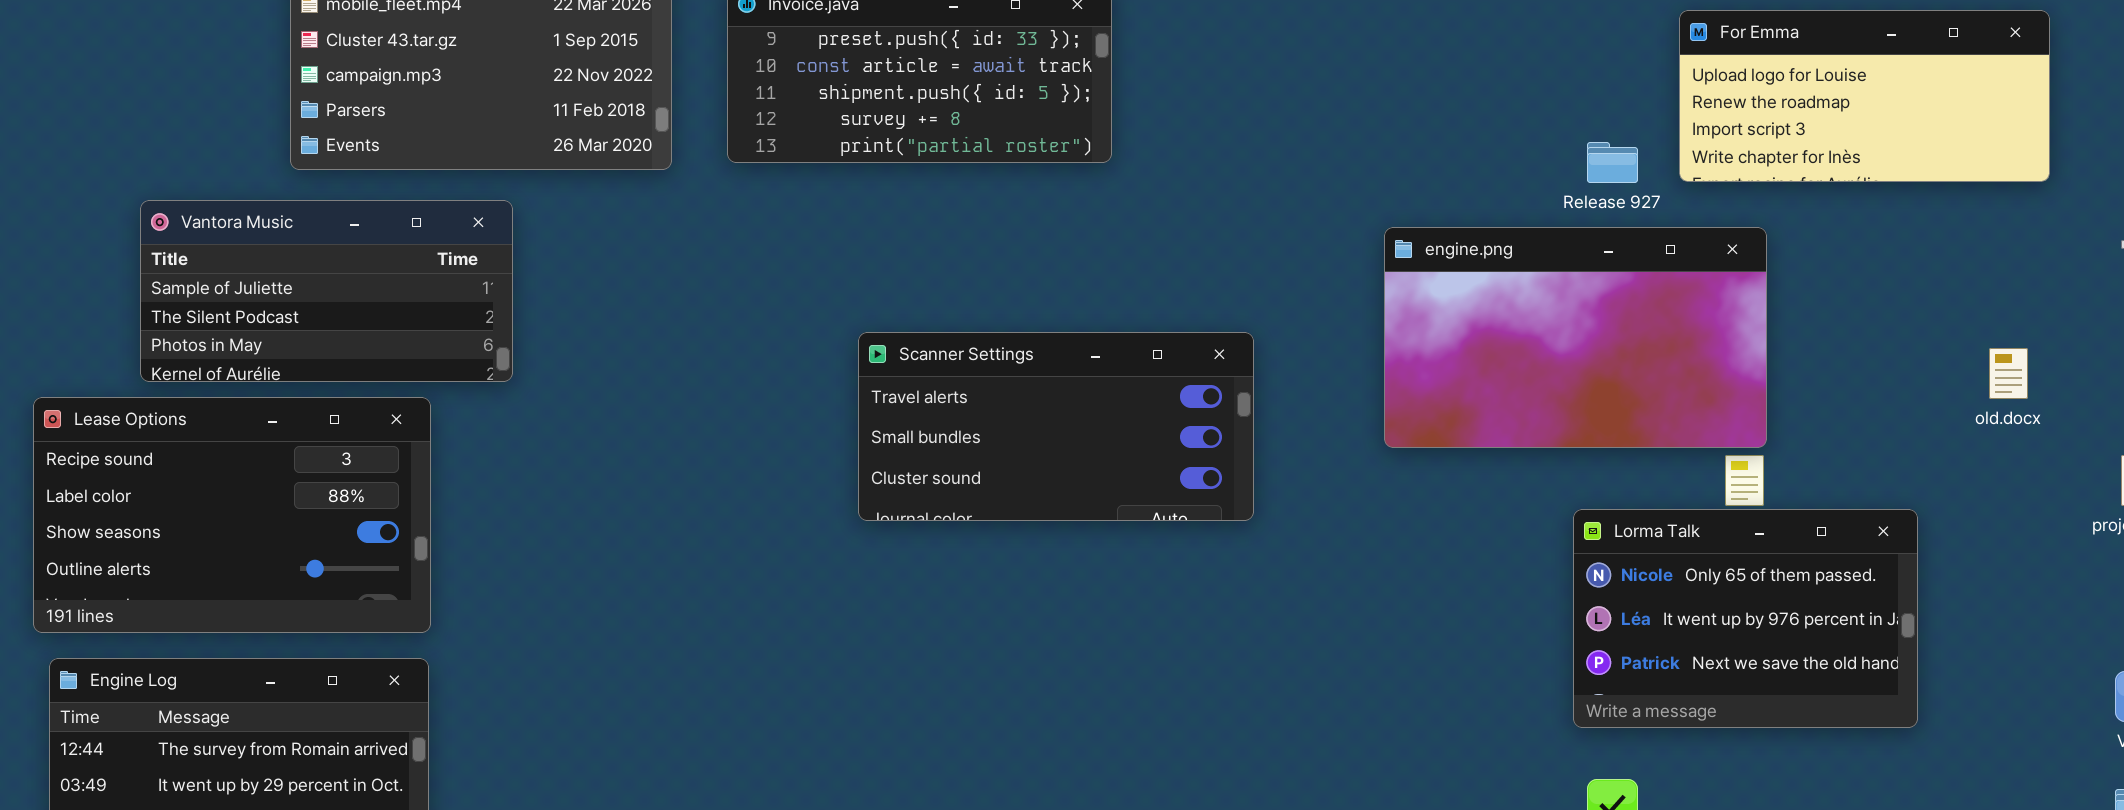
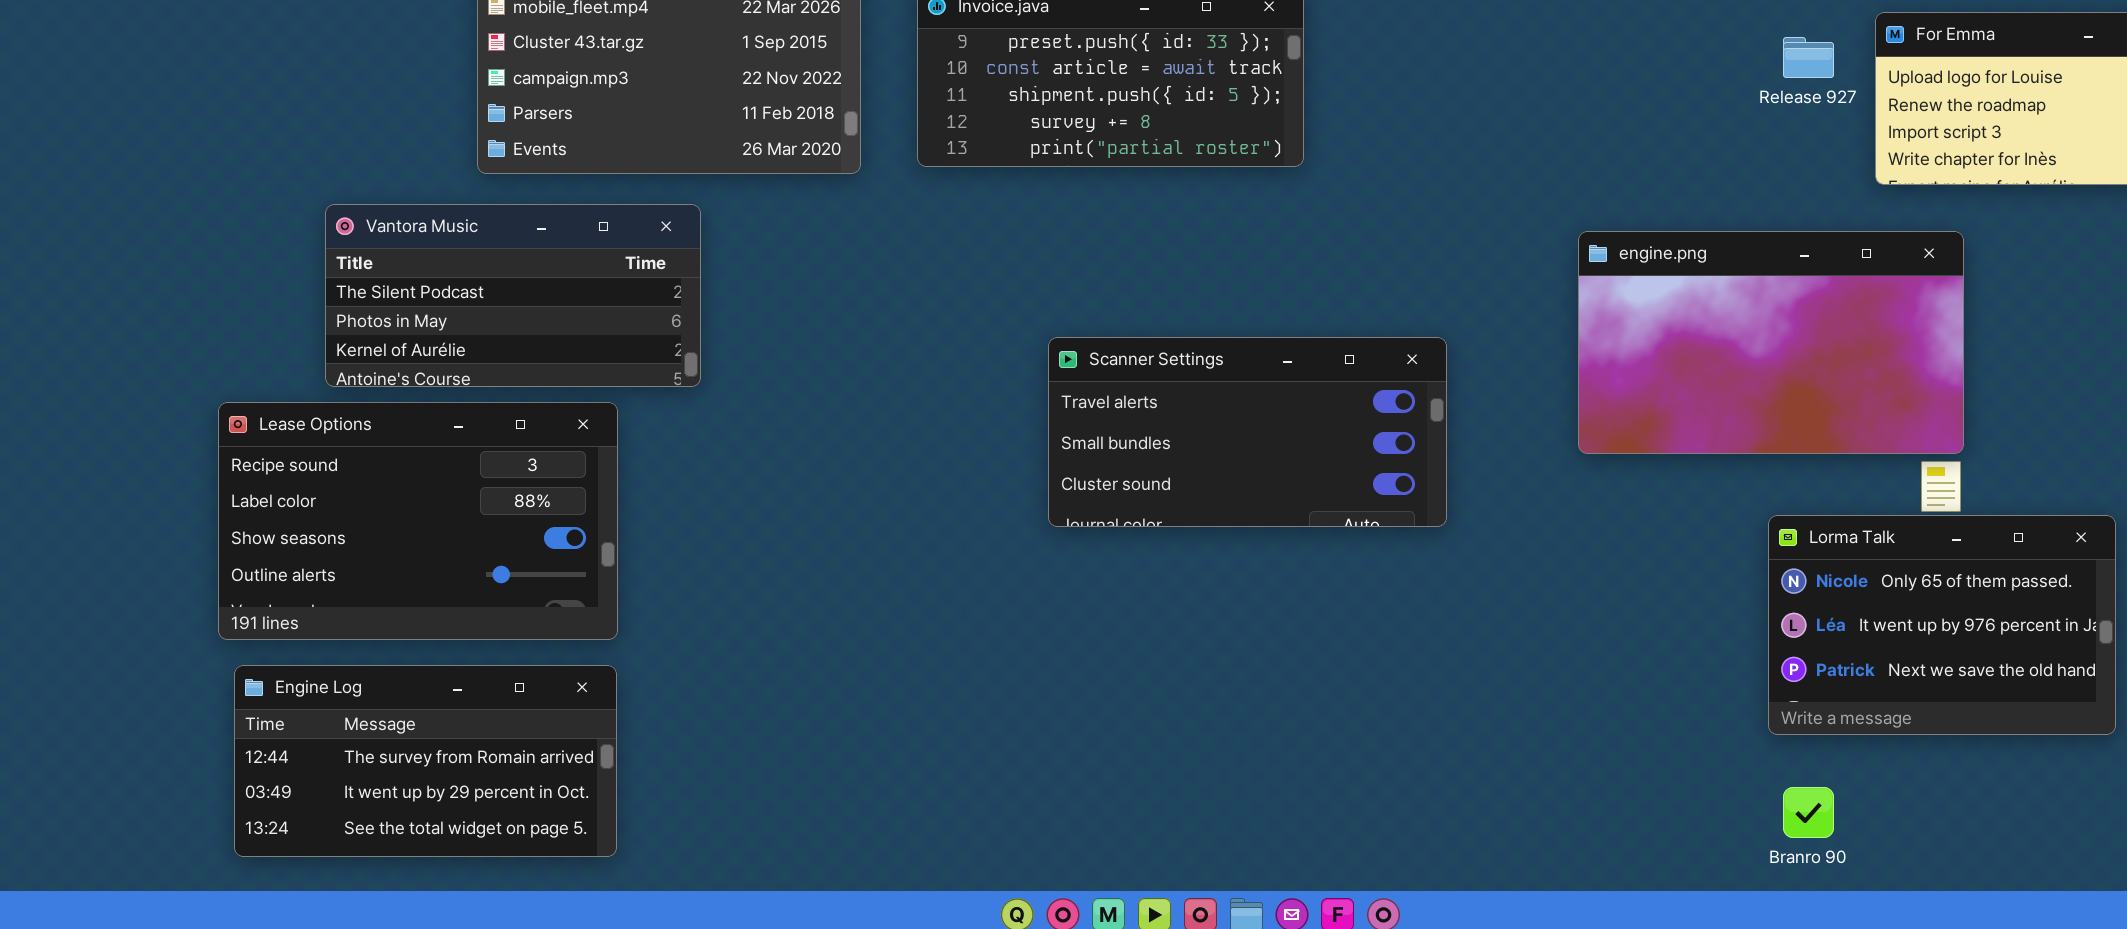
Release 927: [1587,142,1638,183] -> [1783,37,1834,78], moved
Vantora Music: [140,200,513,382] -> [325,204,701,387], scrolled down 1 row

